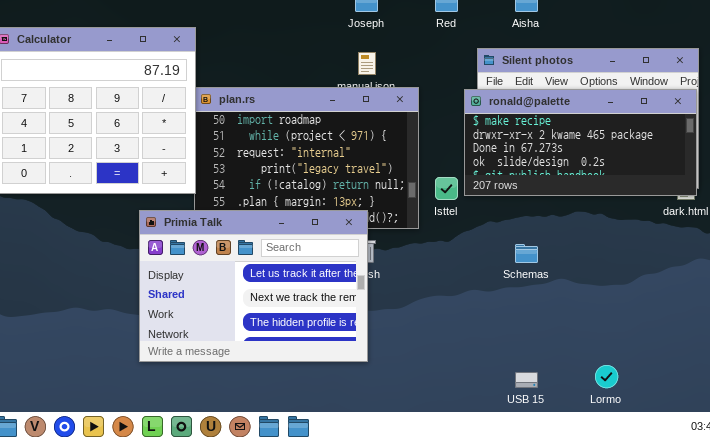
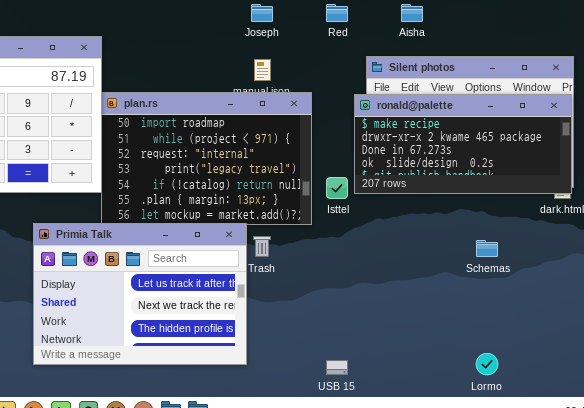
Primia Talk: [139,210,368,362] -> [33,223,247,365], moved
Schemas: [515,244,538,263] -> [476,240,498,257], moved
USB 15: [515,372,538,388] -> [326,360,348,375], moved

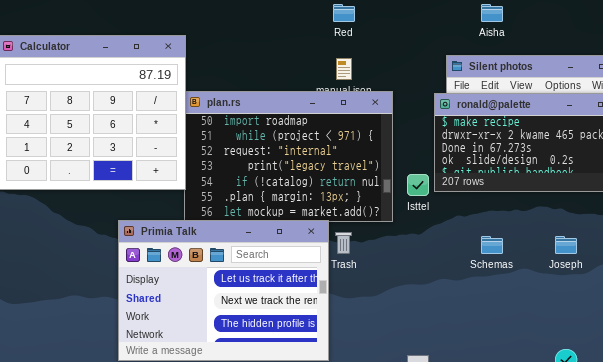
Joseph: [251,4,273,22] -> [555,236,577,254], moved
Red: [326,4,348,22] -> [333,4,355,22], moved
Schemas: [476,240,498,257] -> [481,236,503,254], moved

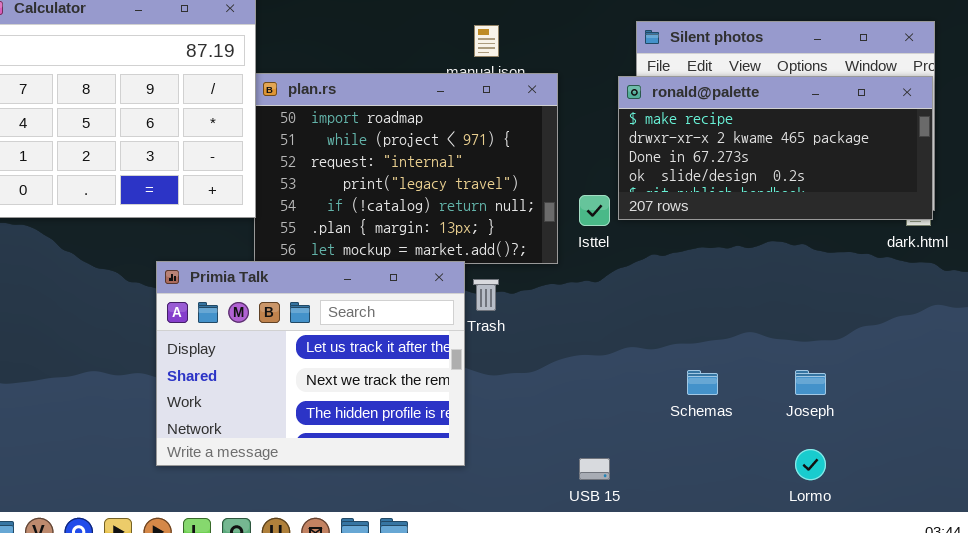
Schemas: [481,236,503,254] -> [687,370,718,395], moved
Joseph: [555,236,577,254] -> [795,370,826,395], moved

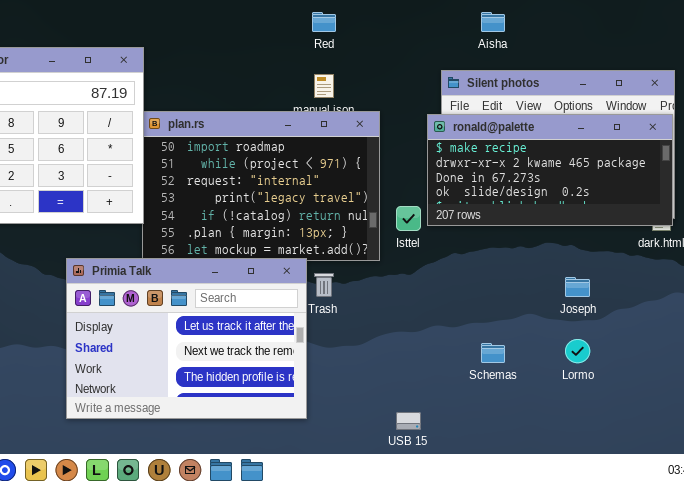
Joseph: [795,370,826,395] -> [565,277,590,297], moved
Lormo: [795,449,826,480] -> [565,339,590,363], moved

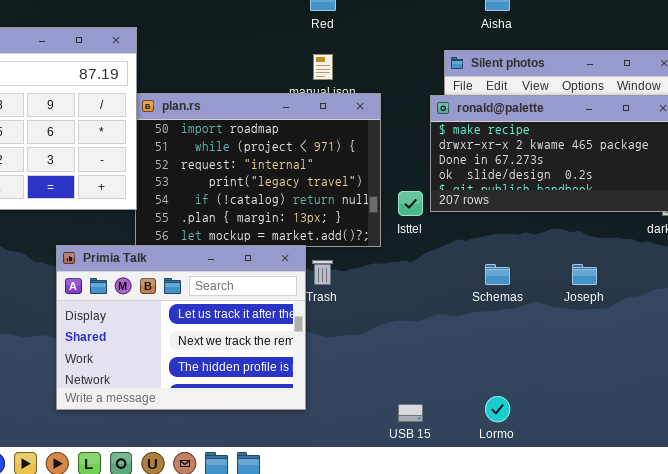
Lormo: [565,339,590,363] -> [485,396,510,422], moved
Schemas: [481,343,505,363] -> [485,264,510,285], moved

